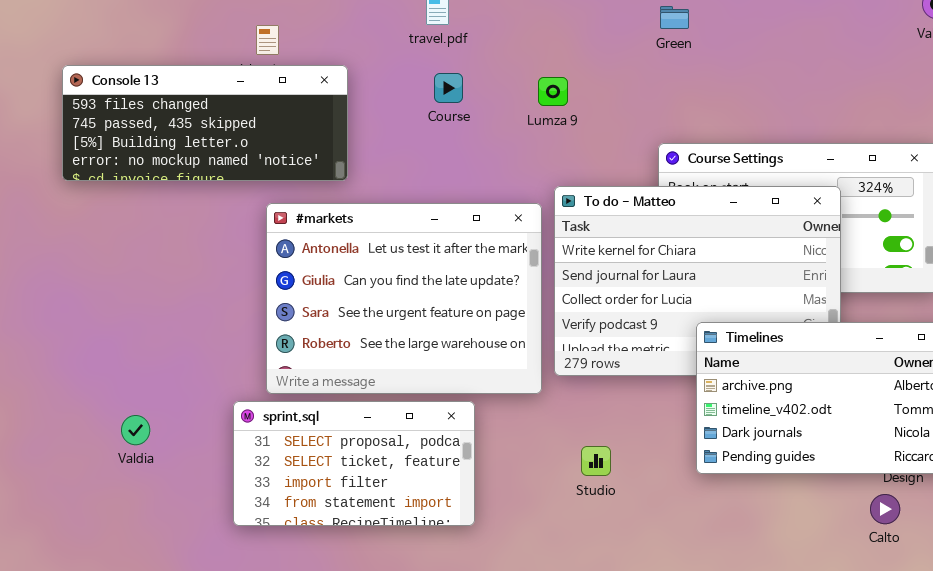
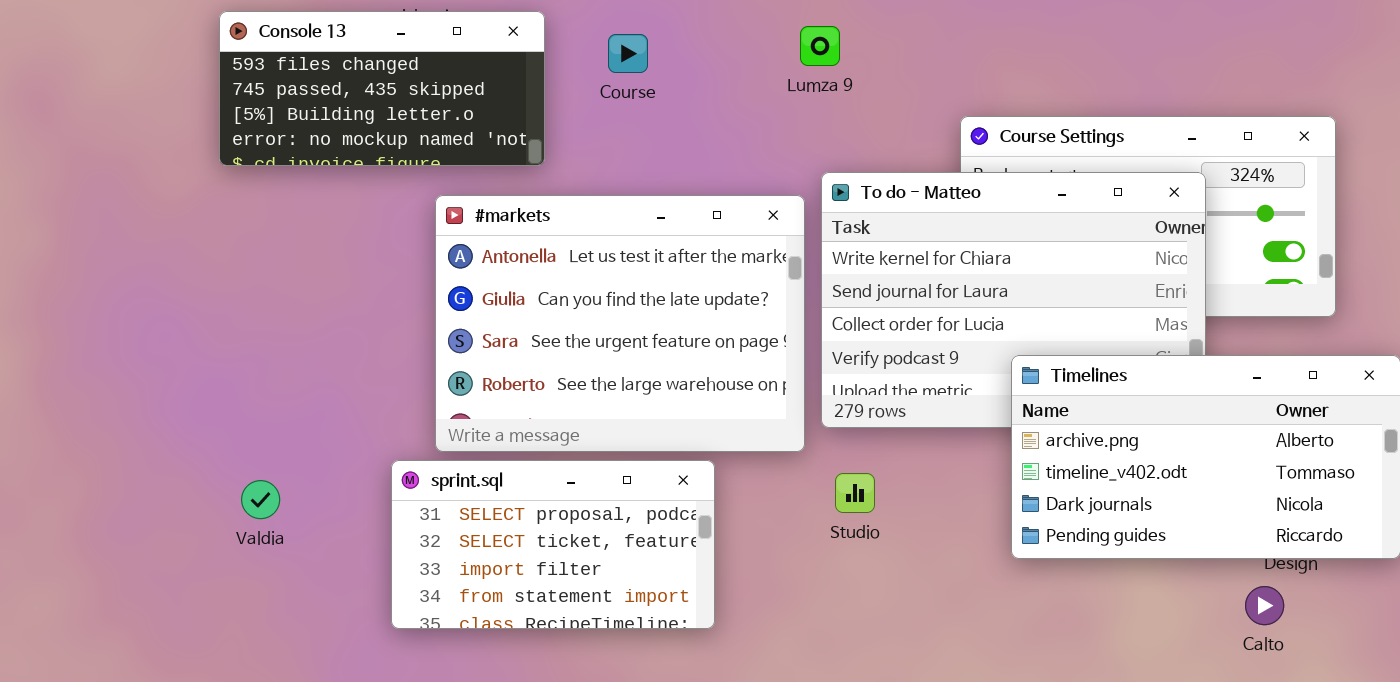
Console 13: [62,65,348,181] -> [219,11,545,166], resized
Course: [434,73,463,103] -> [608,34,648,73], moved
Studio: [581,446,611,476] -> [835,473,875,513], moved

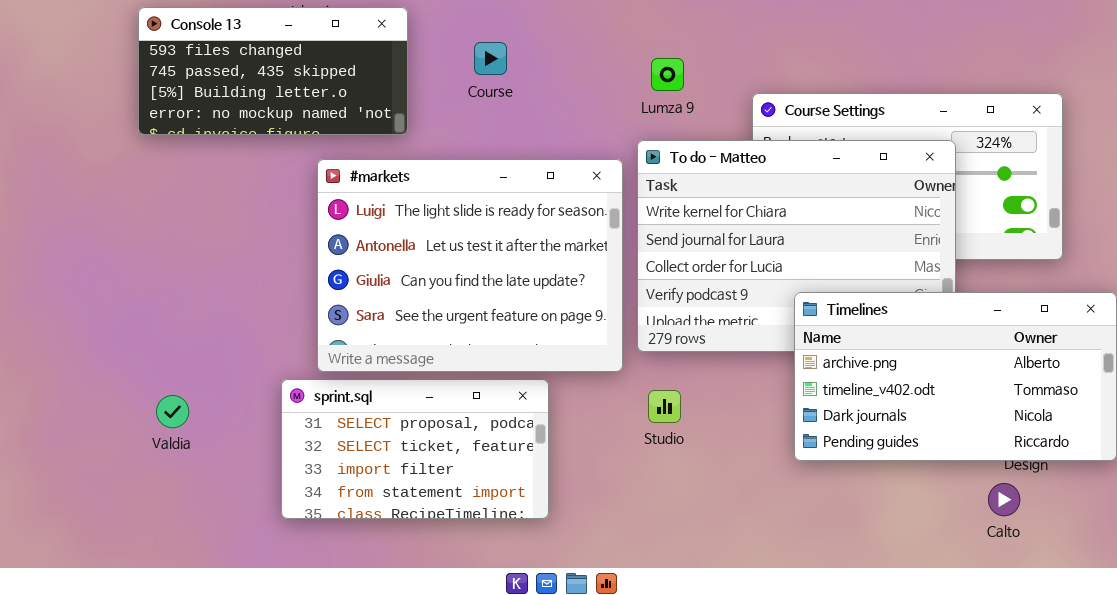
Lumza 9: [800,26,840,66] -> [651,58,684,91], moved
Course: [608,34,648,73] -> [474,42,507,75], moved
#markets: [435,195,805,452] -> [317,159,623,372], scrolled up 1 row

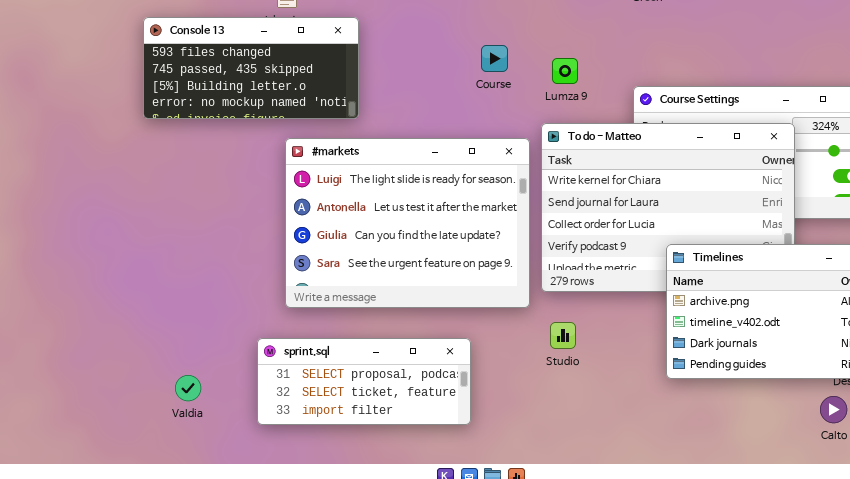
Course: [474,42,507,75] -> [481,45,508,72], moved
sprint.sql: [281,379,549,519] -> [257,338,471,425], resized
Valdia: [156,395,189,428] -> [175,375,201,401], moved

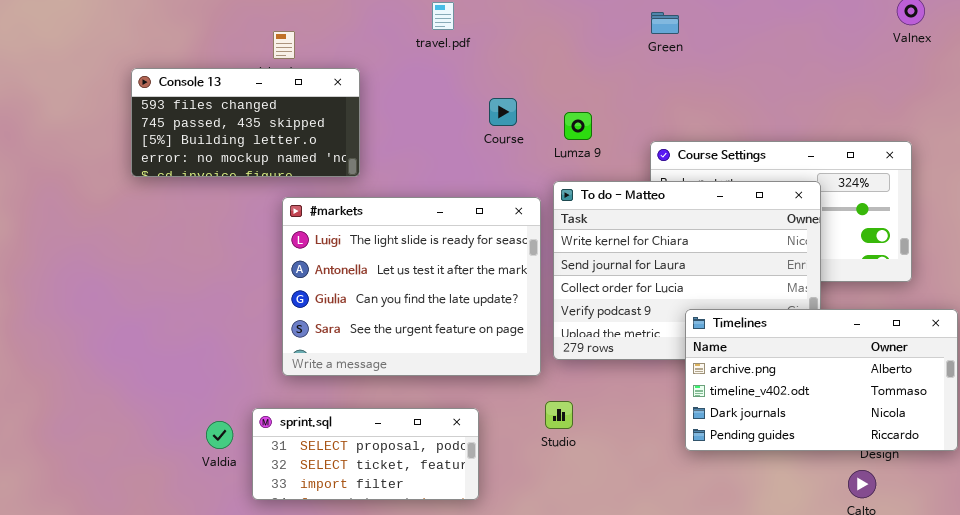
Studio: [550,322,576,349] -> [545,401,573,429], moved
Valdia: [175,375,201,401] -> [206,421,233,449], moved

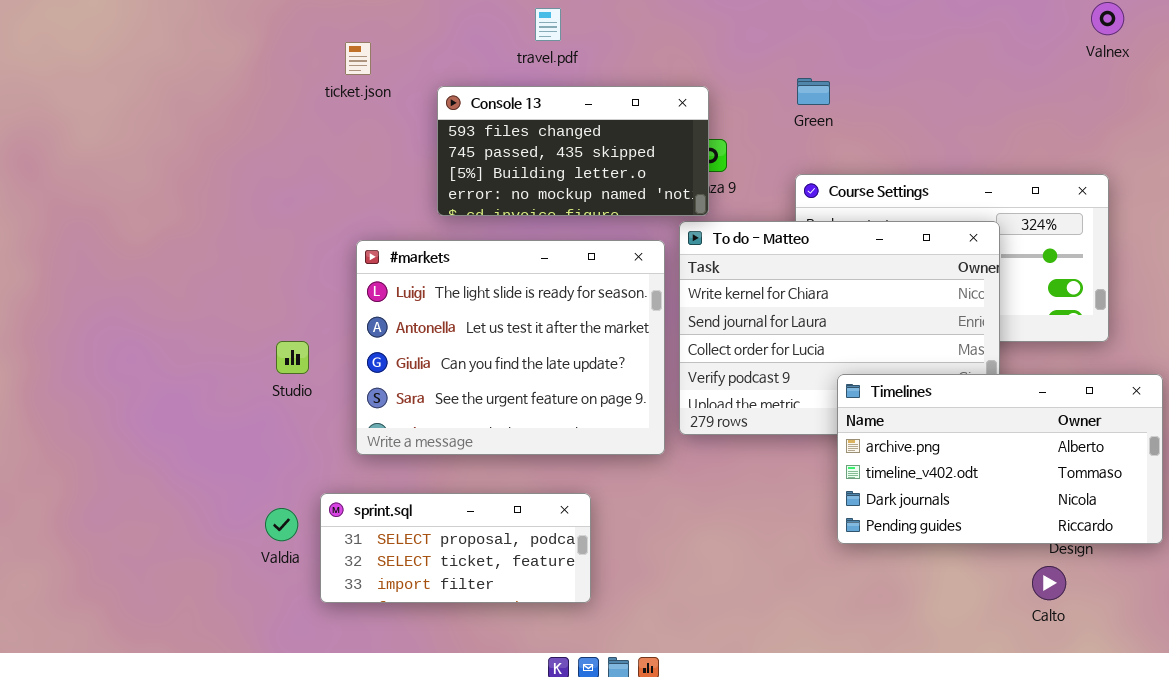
Green: [651,12,679,34] -> [797,78,830,105], moved
Console 13: [131,68,360,177] -> [437,86,709,216], moved
Studio: [545,401,573,429] -> [276,341,309,374], moved

